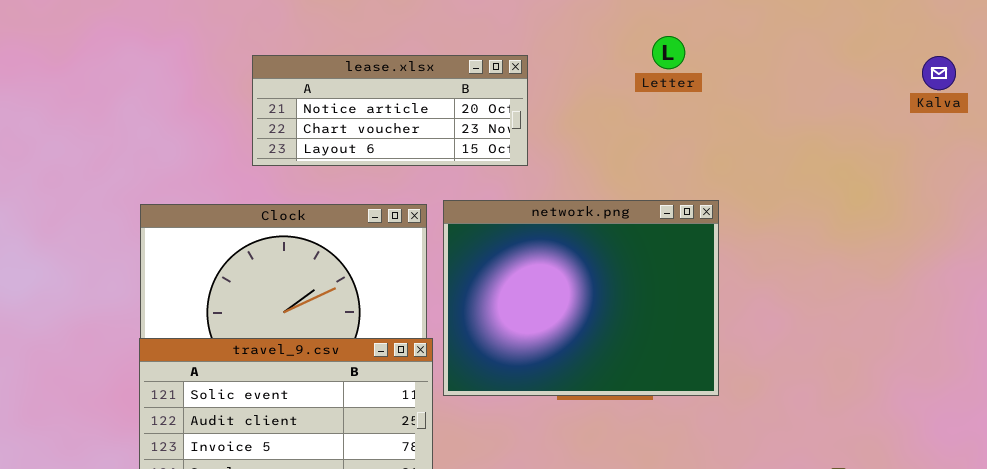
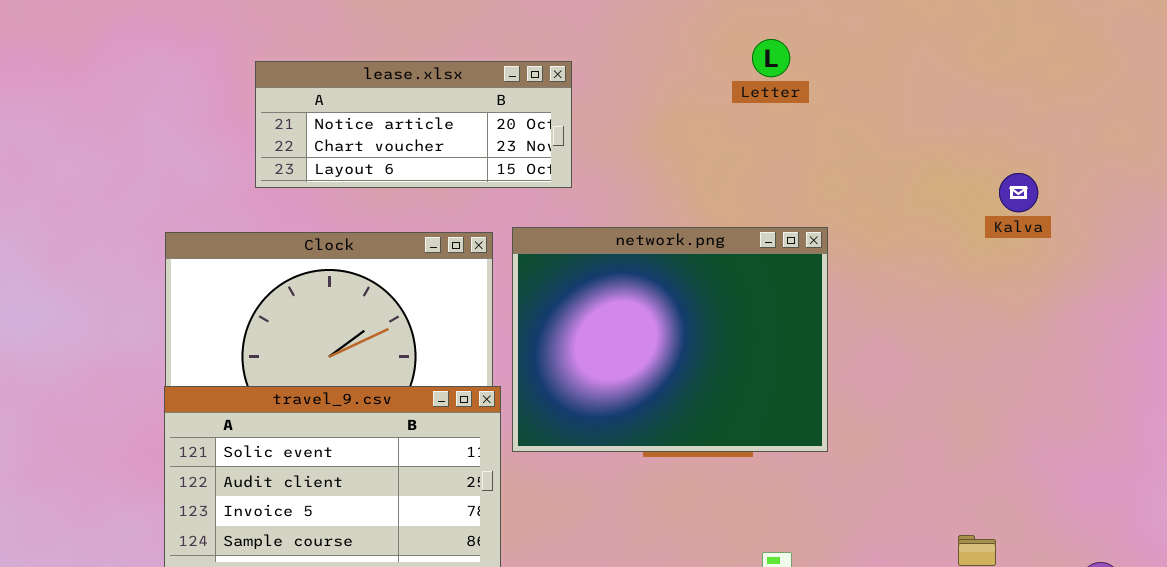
lease.xlsx: [252,55,528,166] -> [255,61,572,188], moved
Kalva: [922,56,956,90] -> [999,173,1038,212], moved

